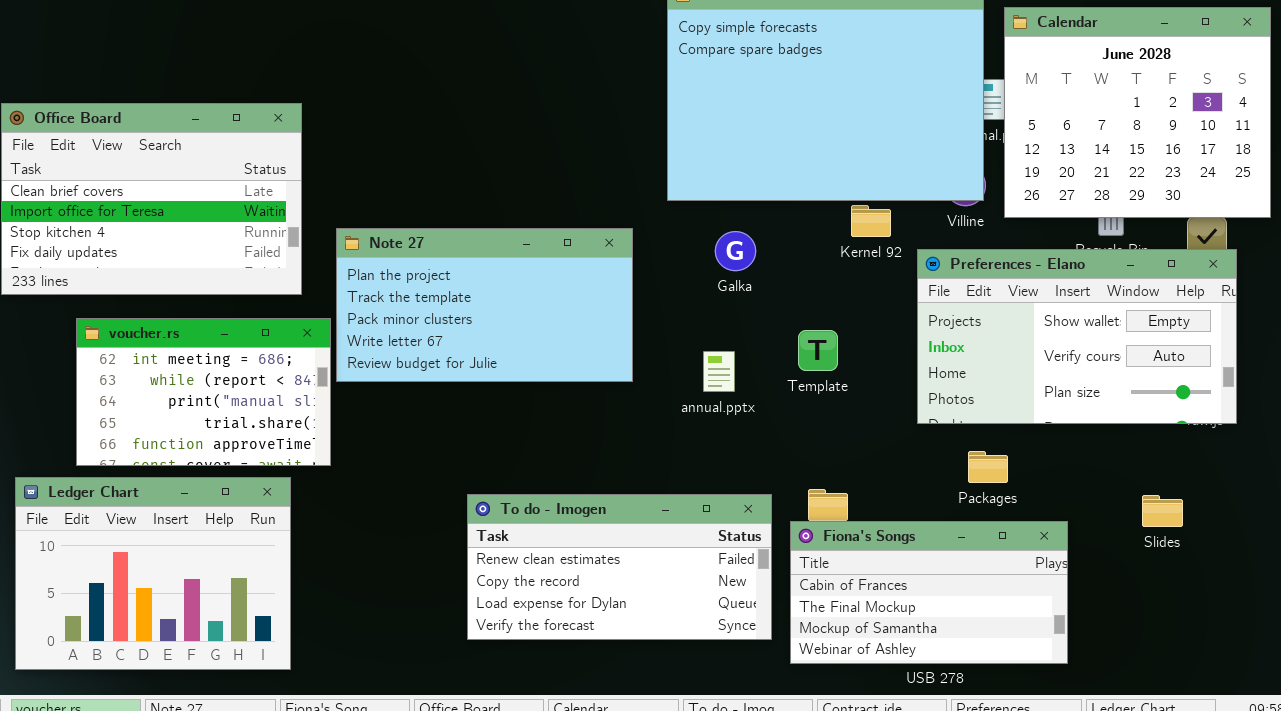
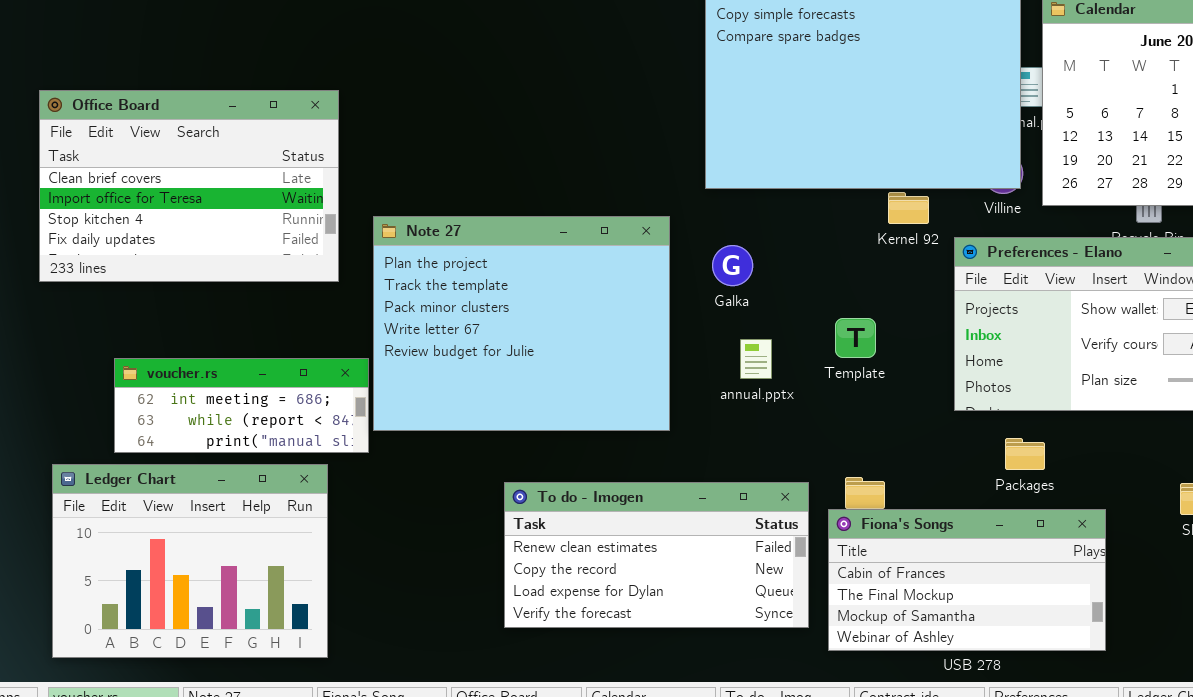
Note 27: [336,228,633,382] -> [373,216,670,431], resized
Galka: [715,231,756,271] -> [712,245,753,286], moved
voucher.rs: [76,318,331,466] -> [114,358,369,453], resized

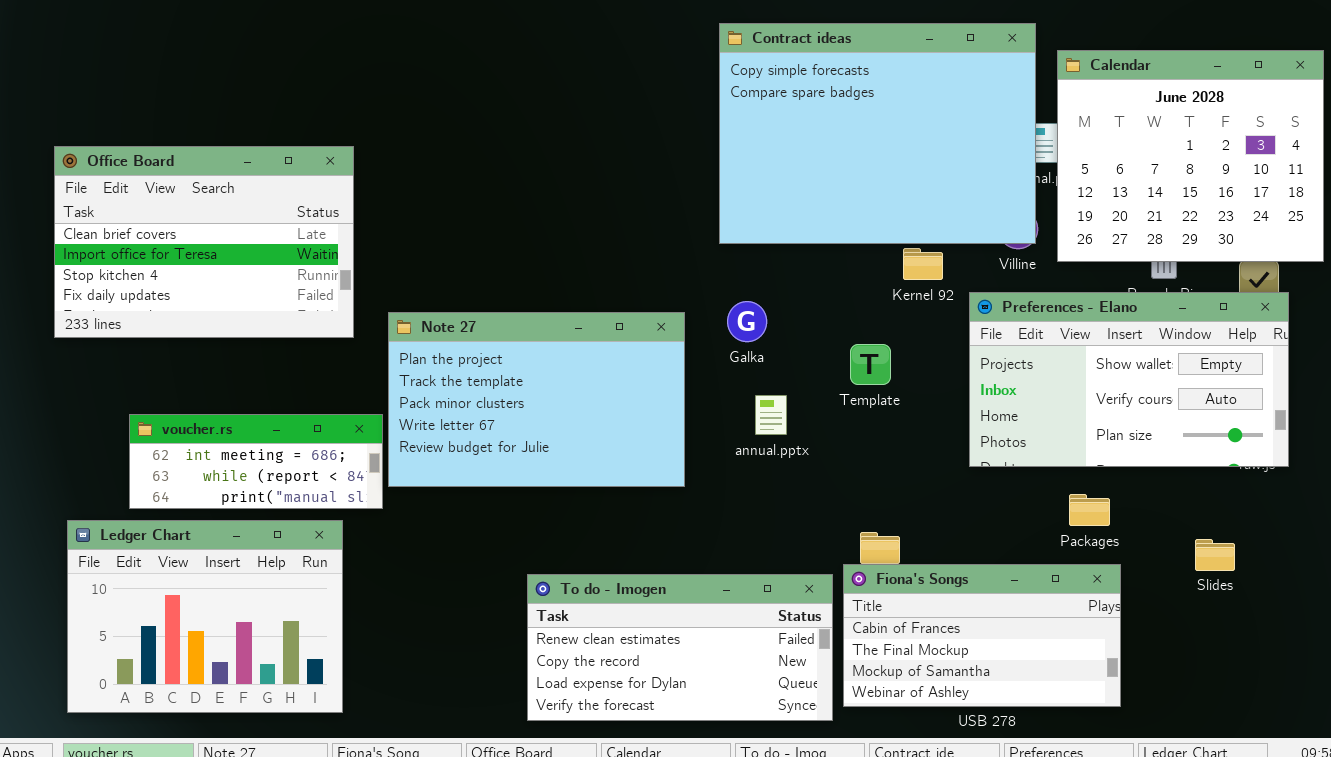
Note 27: [373,216,670,431] -> [388,312,685,487], resized
Template: [835,318,876,358] -> [850,344,891,385], moved
Packages: [1005,438,1045,470] -> [1069,494,1110,526], moved
To do - Imogen: [504,482,809,628] -> [527,574,833,721], moved

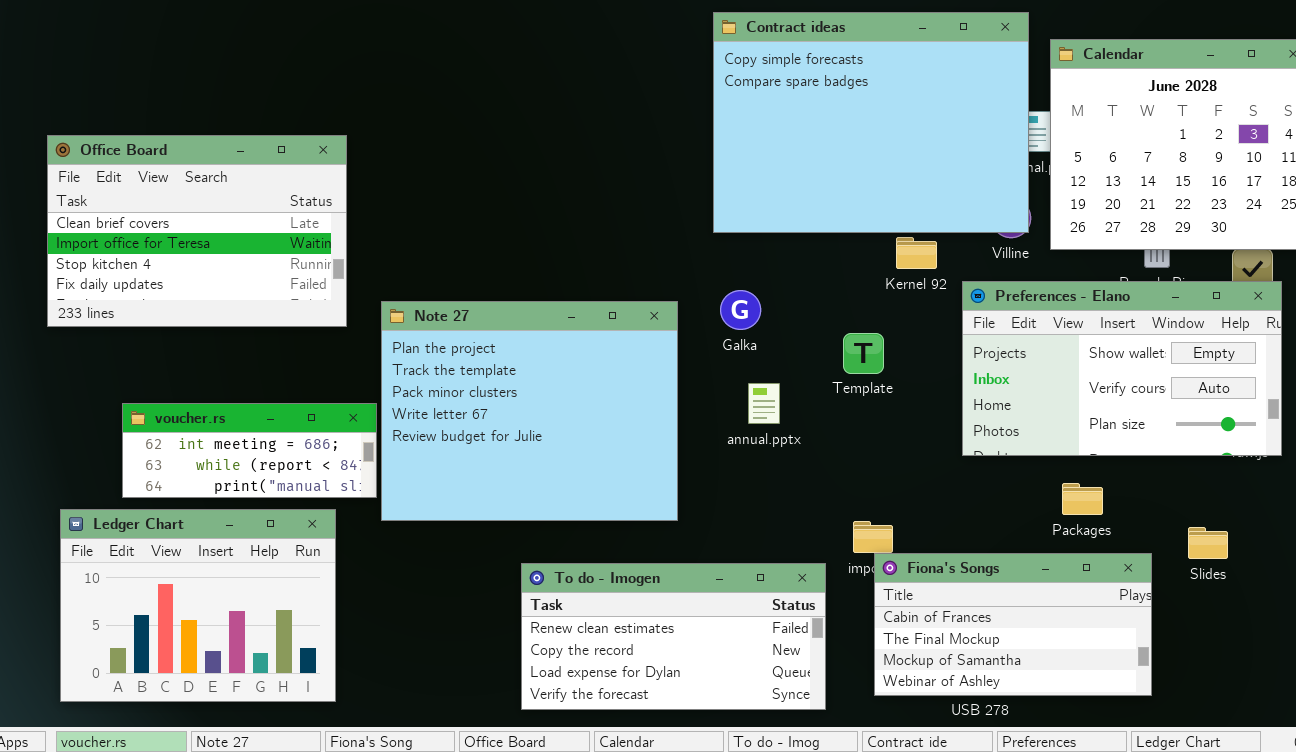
Note 27: [388,312,685,487] -> [381,301,678,521], resized
Fiona's Songs: [843,564,1121,707] -> [874,553,1152,696], moved

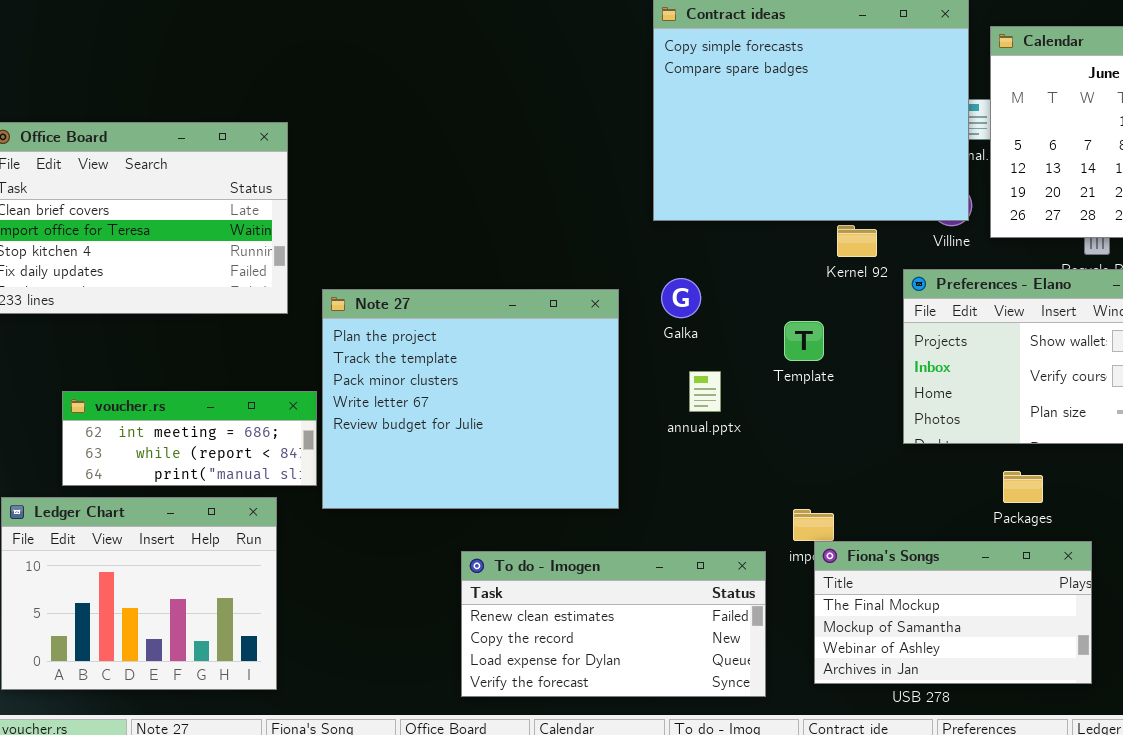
Fiona's Songs: [874,553,1152,696] -> [814,541,1092,684], scrolled down 1 row

